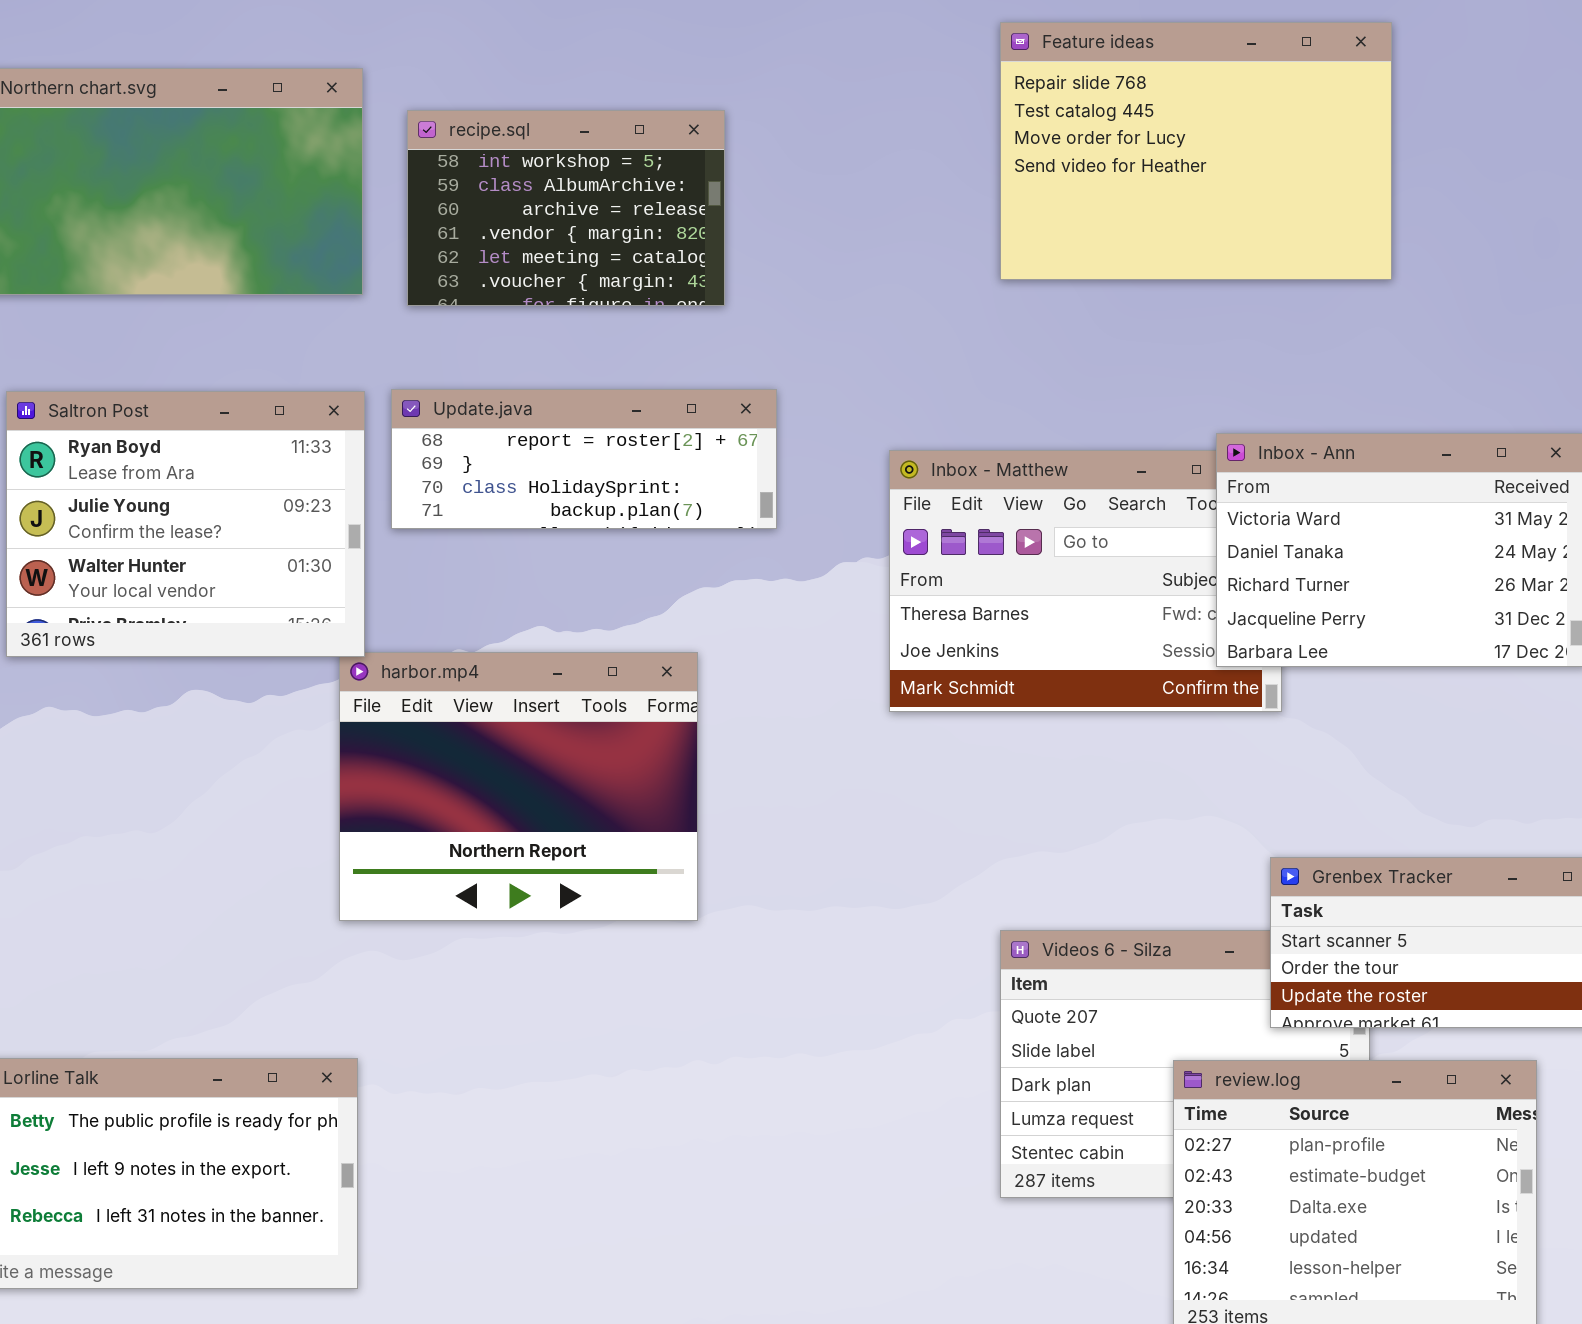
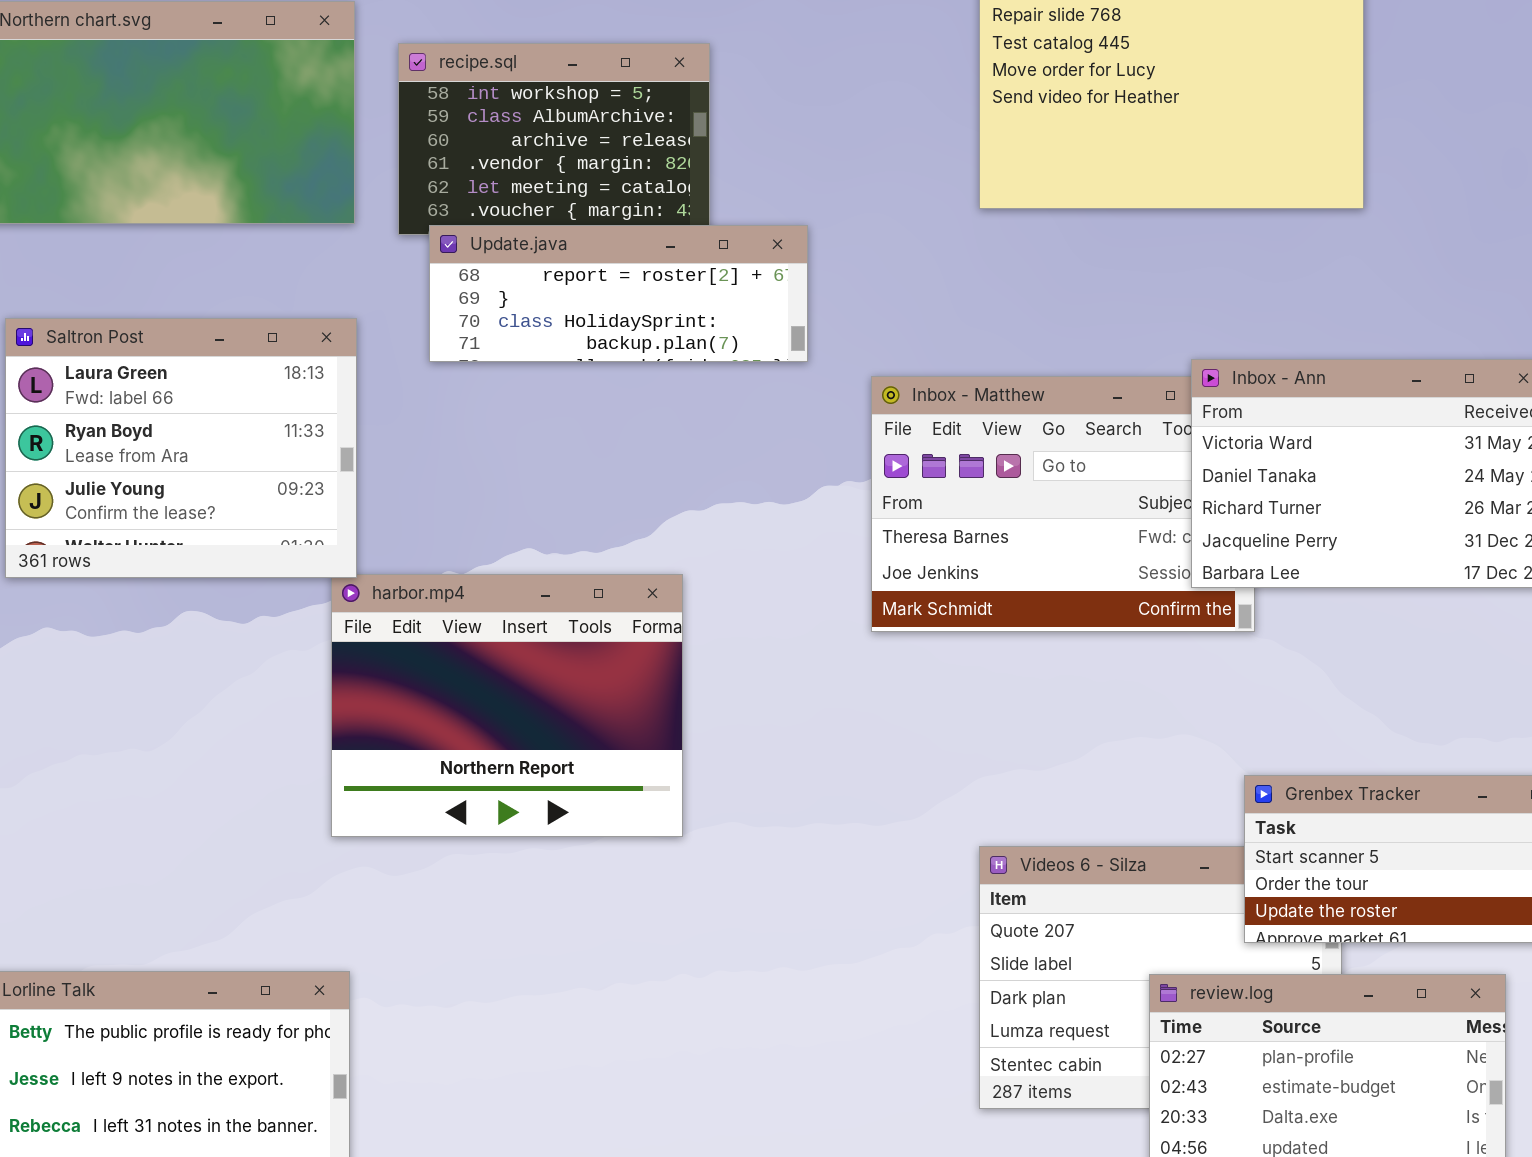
Update.java: [391,389,777,529] -> [429,225,808,362], moved
Saltron Post: [6,391,365,657] -> [5,318,357,578], scrolled up 1 row

